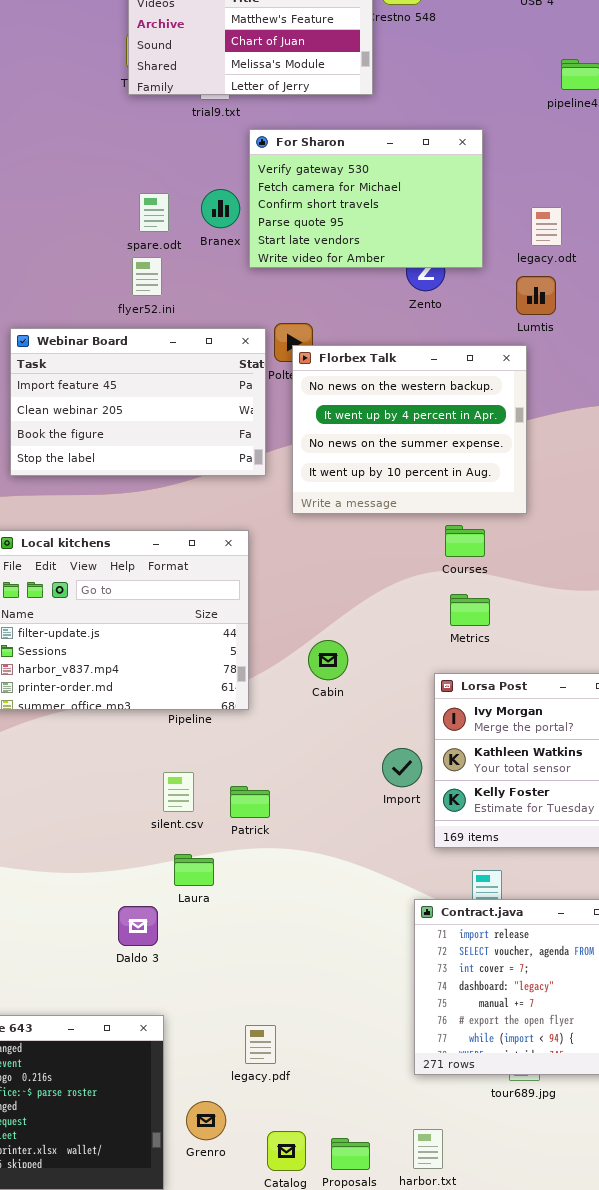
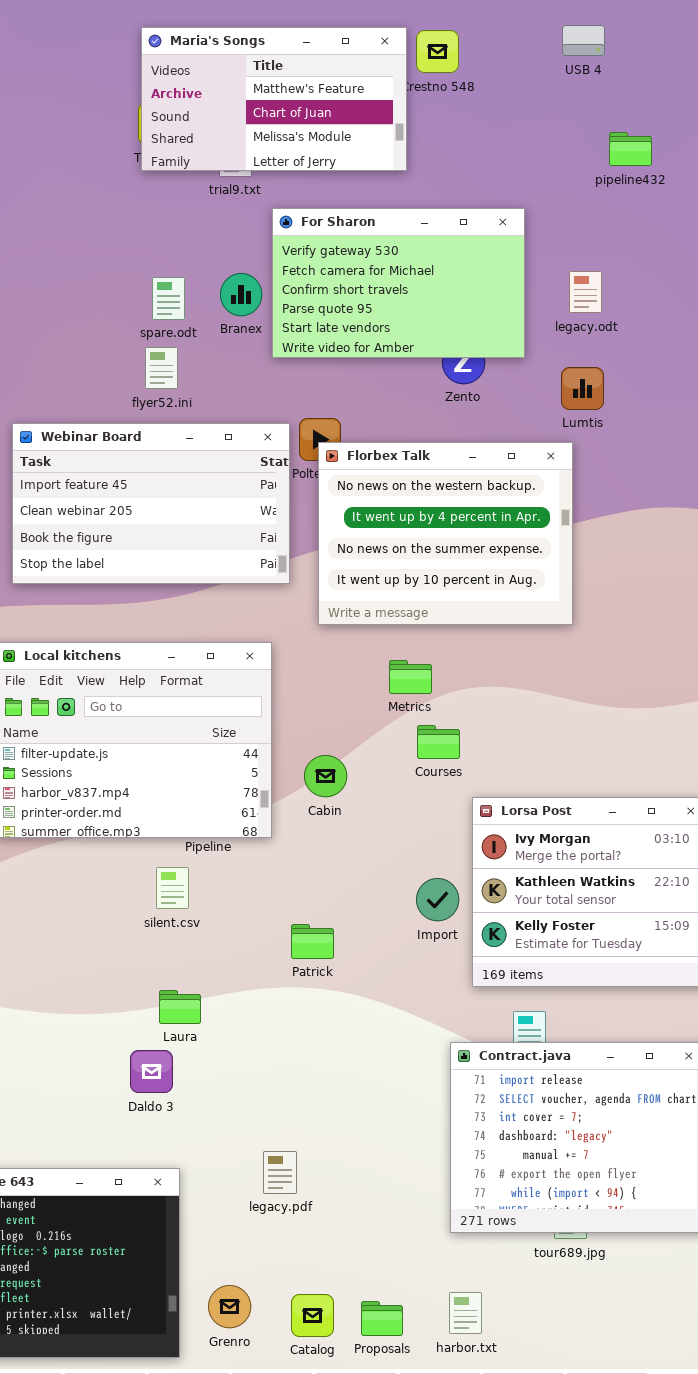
legacy.odt: [531,207,562,246] -> [569,271,602,313], moved
Courses: [445,525,485,557] -> [417,725,460,759], moved
Metrics: [450,594,490,626] -> [389,660,432,694], moved
Cabin: [308,640,348,680] -> [304,755,347,797], moved
silent.csv: [163,772,194,812] -> [156,867,189,909], moved
Patrick: [230,786,270,818] -> [291,924,334,959], moved
Laura: [174,854,214,886] -> [159,990,201,1024], moved
legacy.pdf: [245,1025,276,1064] -> [263,1151,297,1194], moved
Grenro: [186,1101,226,1140] -> [208,1285,251,1328], moved

